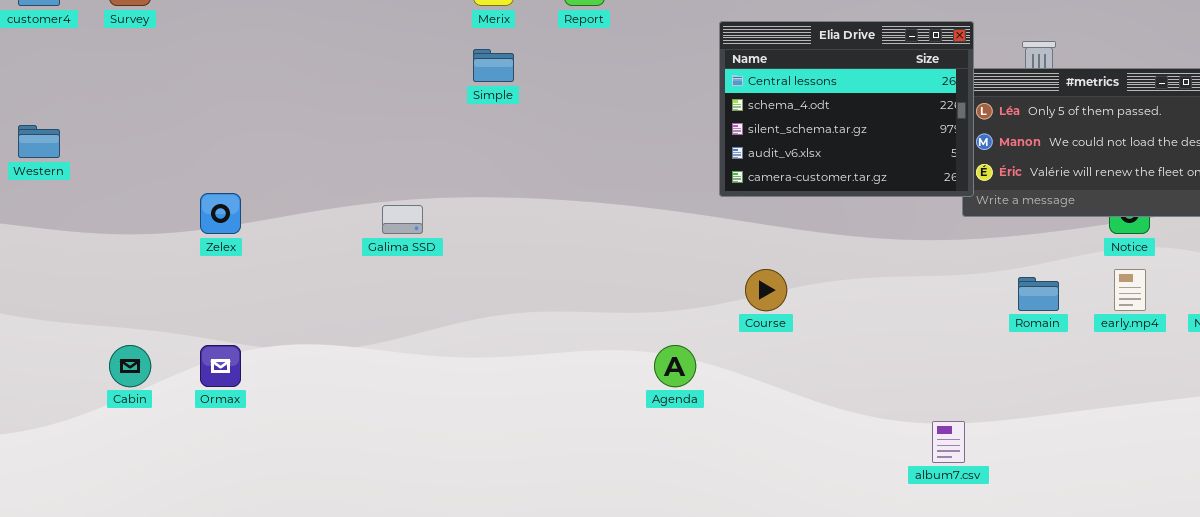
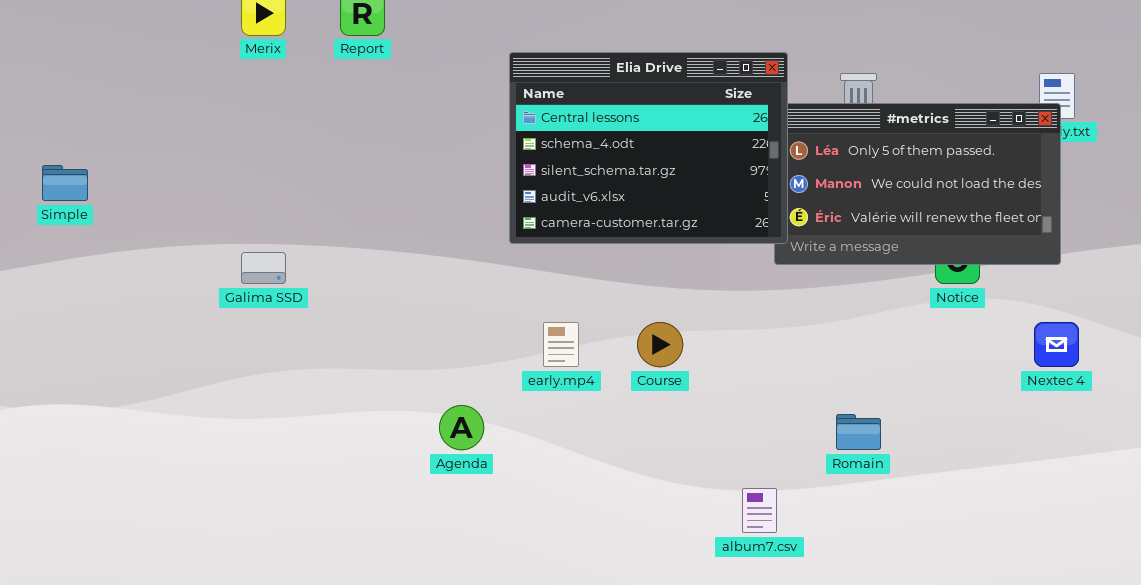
Simple: [473,49,514,82] -> [42,165,88,201], moved
Galima SSD: [382,205,423,234] -> [241,252,286,284], moved
Course: [745,269,787,311] -> [637,322,683,367], moved
early.mp4: [1114,269,1146,311] -> [543,322,579,367], moved
Romain: [1018,277,1059,311] -> [836,414,881,450], moved

